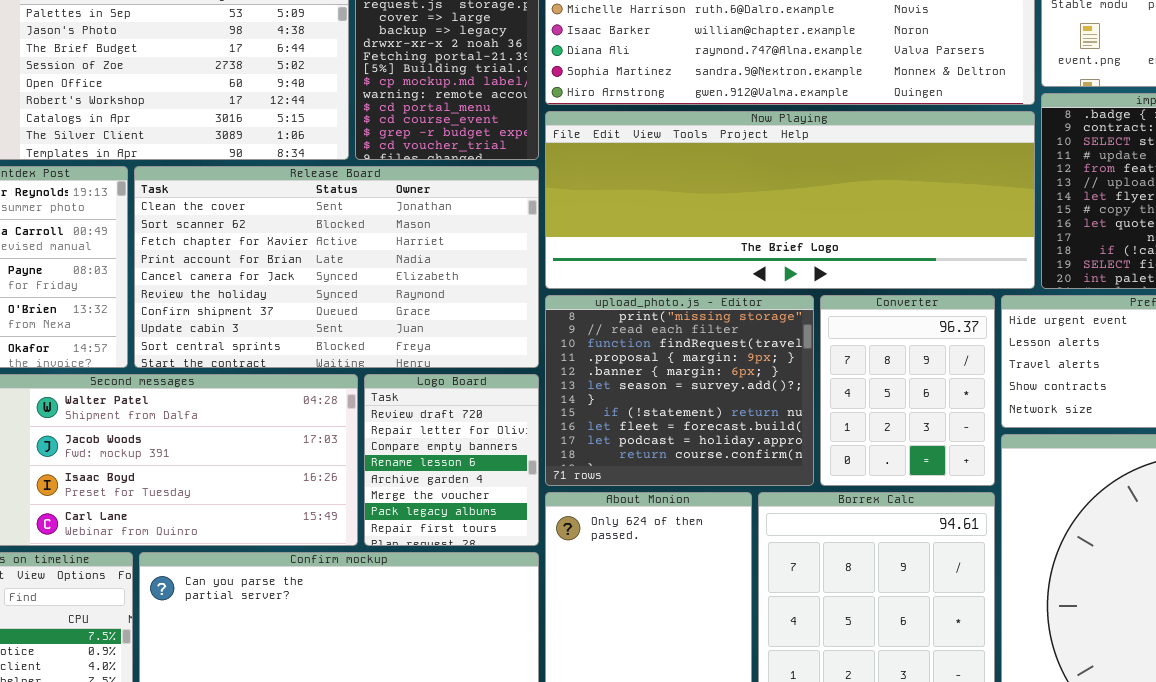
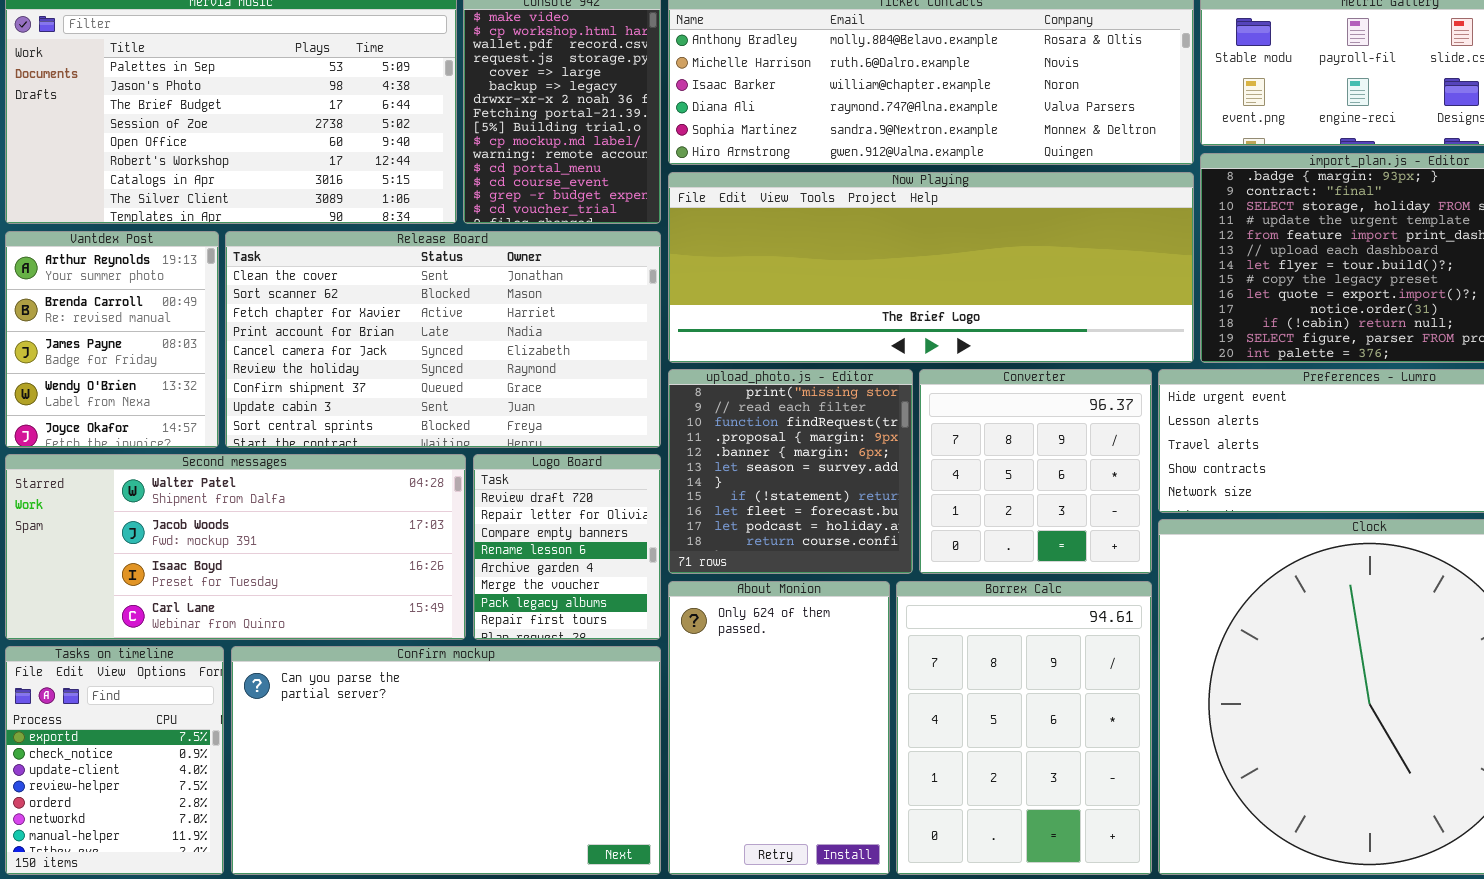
upload_photo.js - Editor: [545,295,814,486] -> [668,369,913,574], resized
Converter: [820,295,995,486] -> [919,369,1152,574], resized

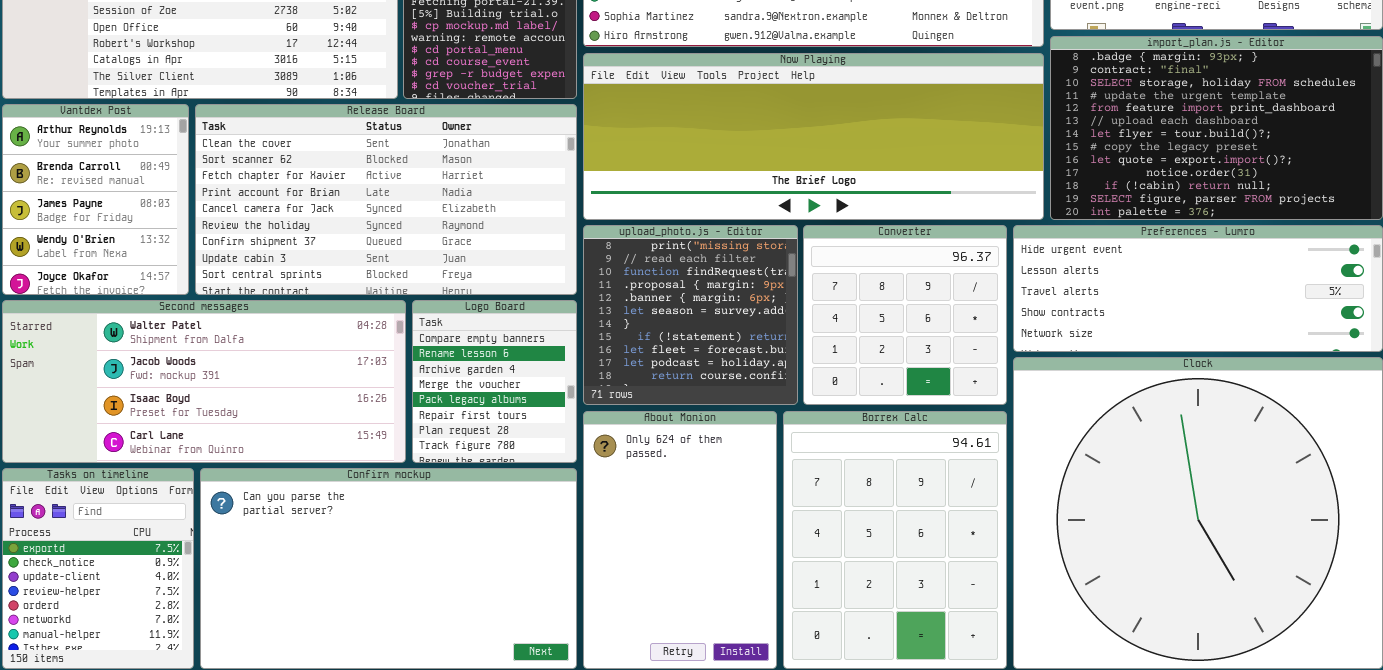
Logo Board: [473,454,661,640] -> [412,300,577,463], scrolled down 2 rows

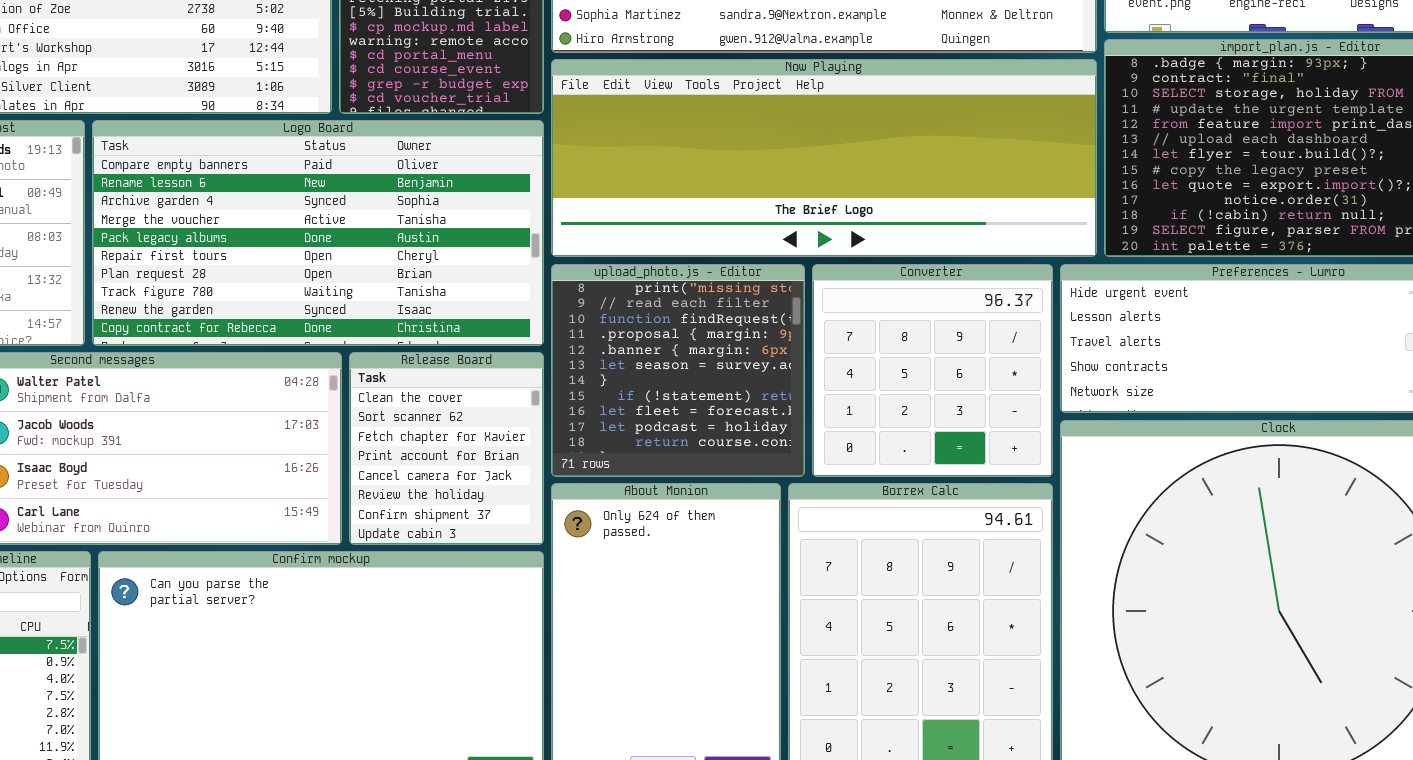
Release Board: [195,104,577,295] -> [349,352,544,545], moved, resized
Logo Board: [412,300,577,463] -> [92,120,544,346], moved, resized

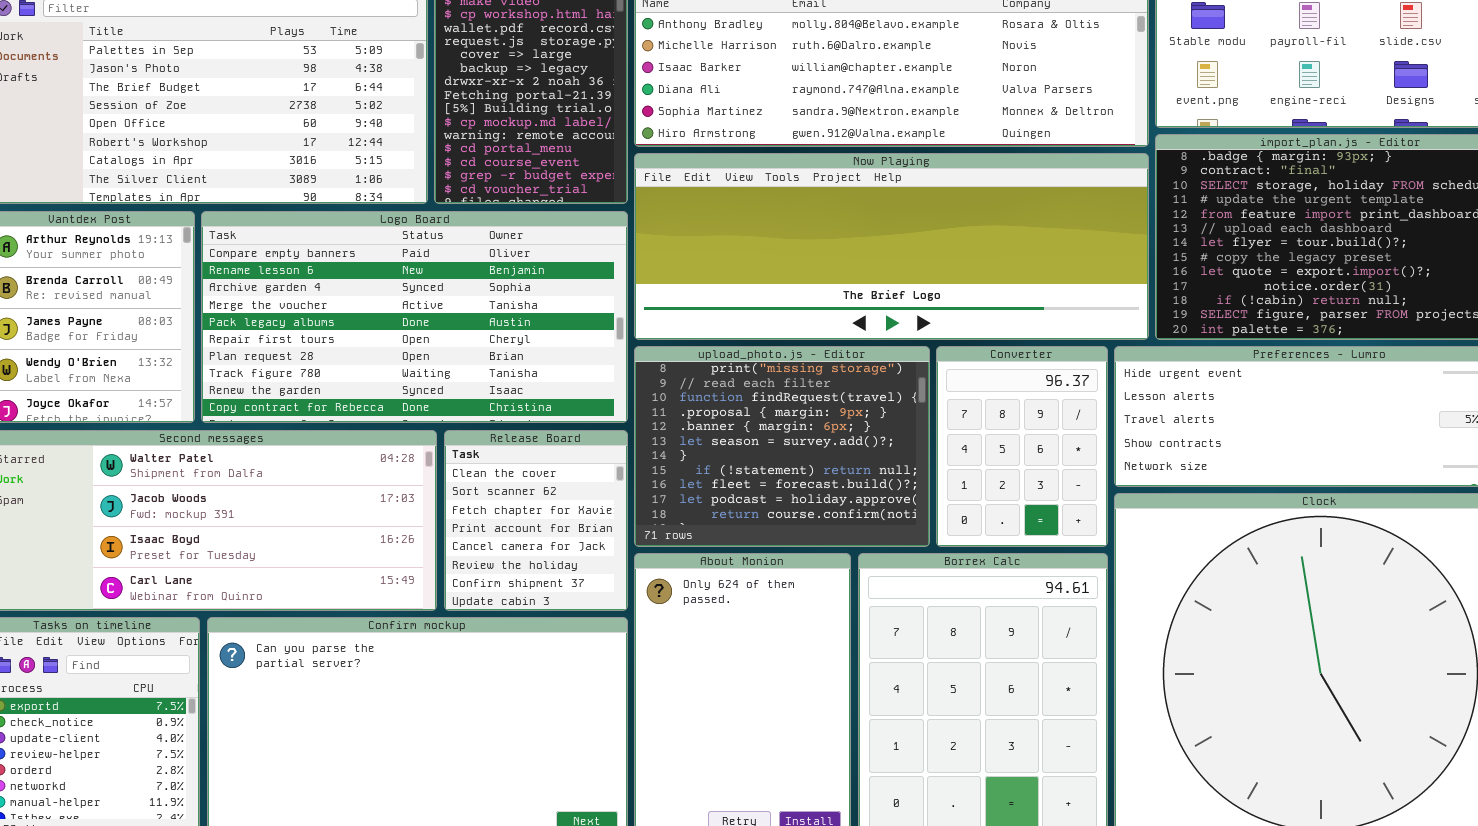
upload_photo.js - Editor: [551,264,805,477] -> [634,346,930,547], resized
Converter: [812,264,1053,477] -> [936,346,1108,547], resized

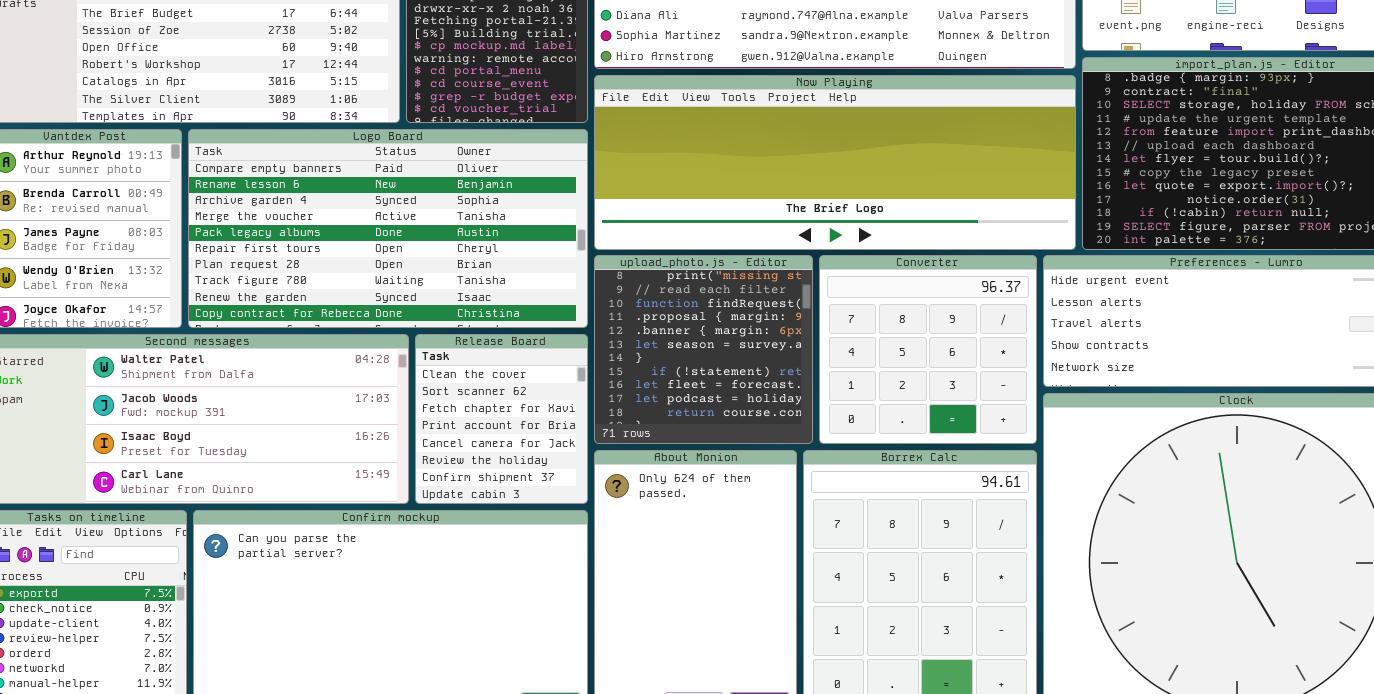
upload_photo.js - Editor: [634,346,930,547] -> [594,255,813,444], resized
Converter: [936,346,1108,547] -> [819,255,1037,444], resized

